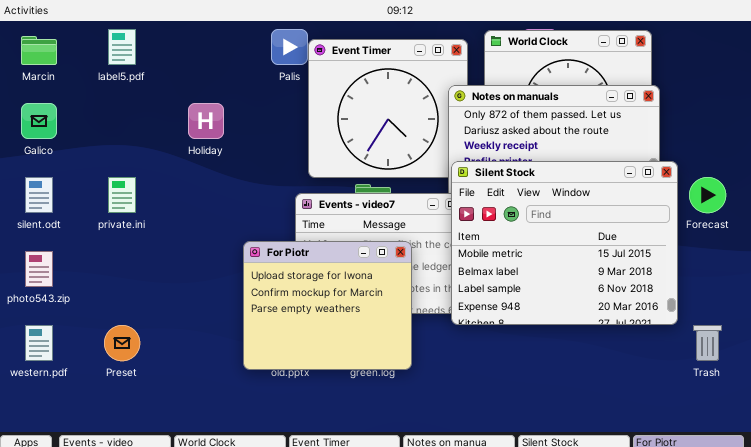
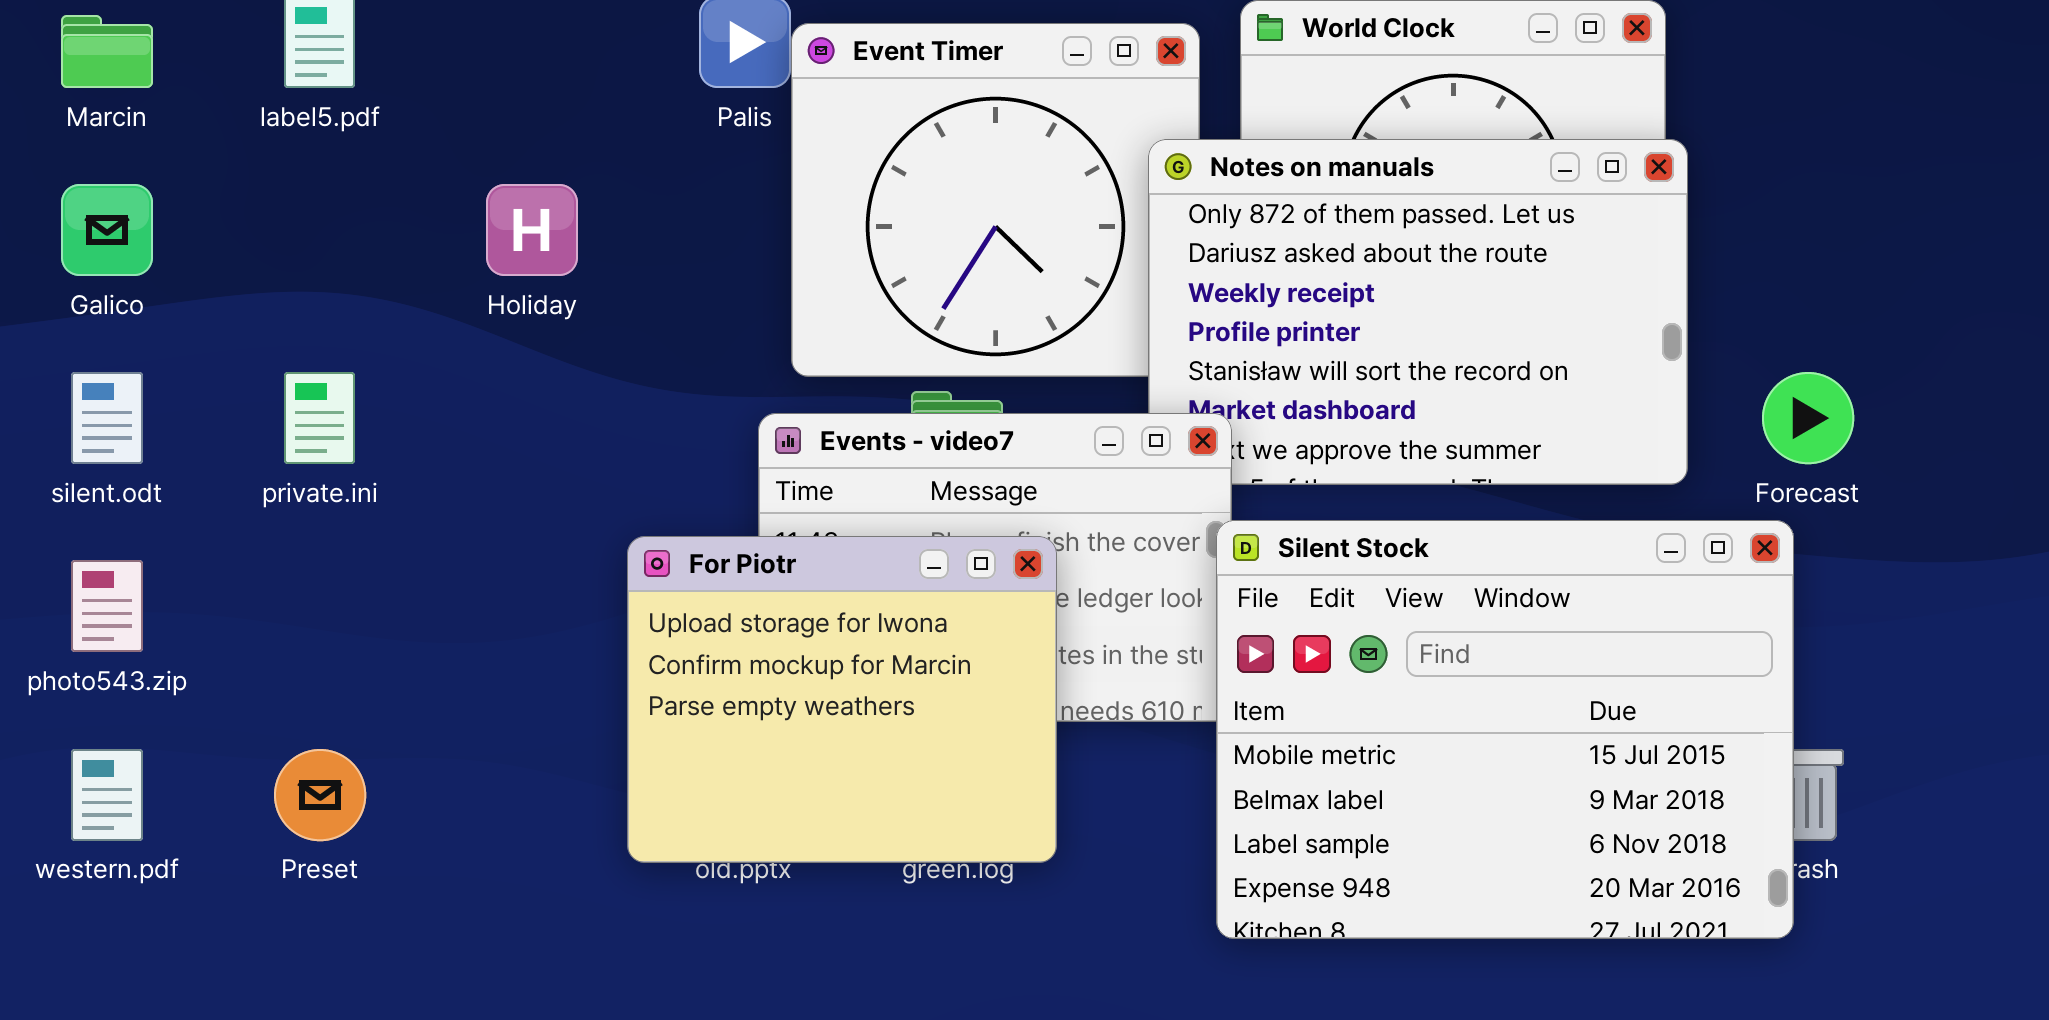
Silent Stock: [451,161,678,325] -> [1216,520,1794,939], moved

